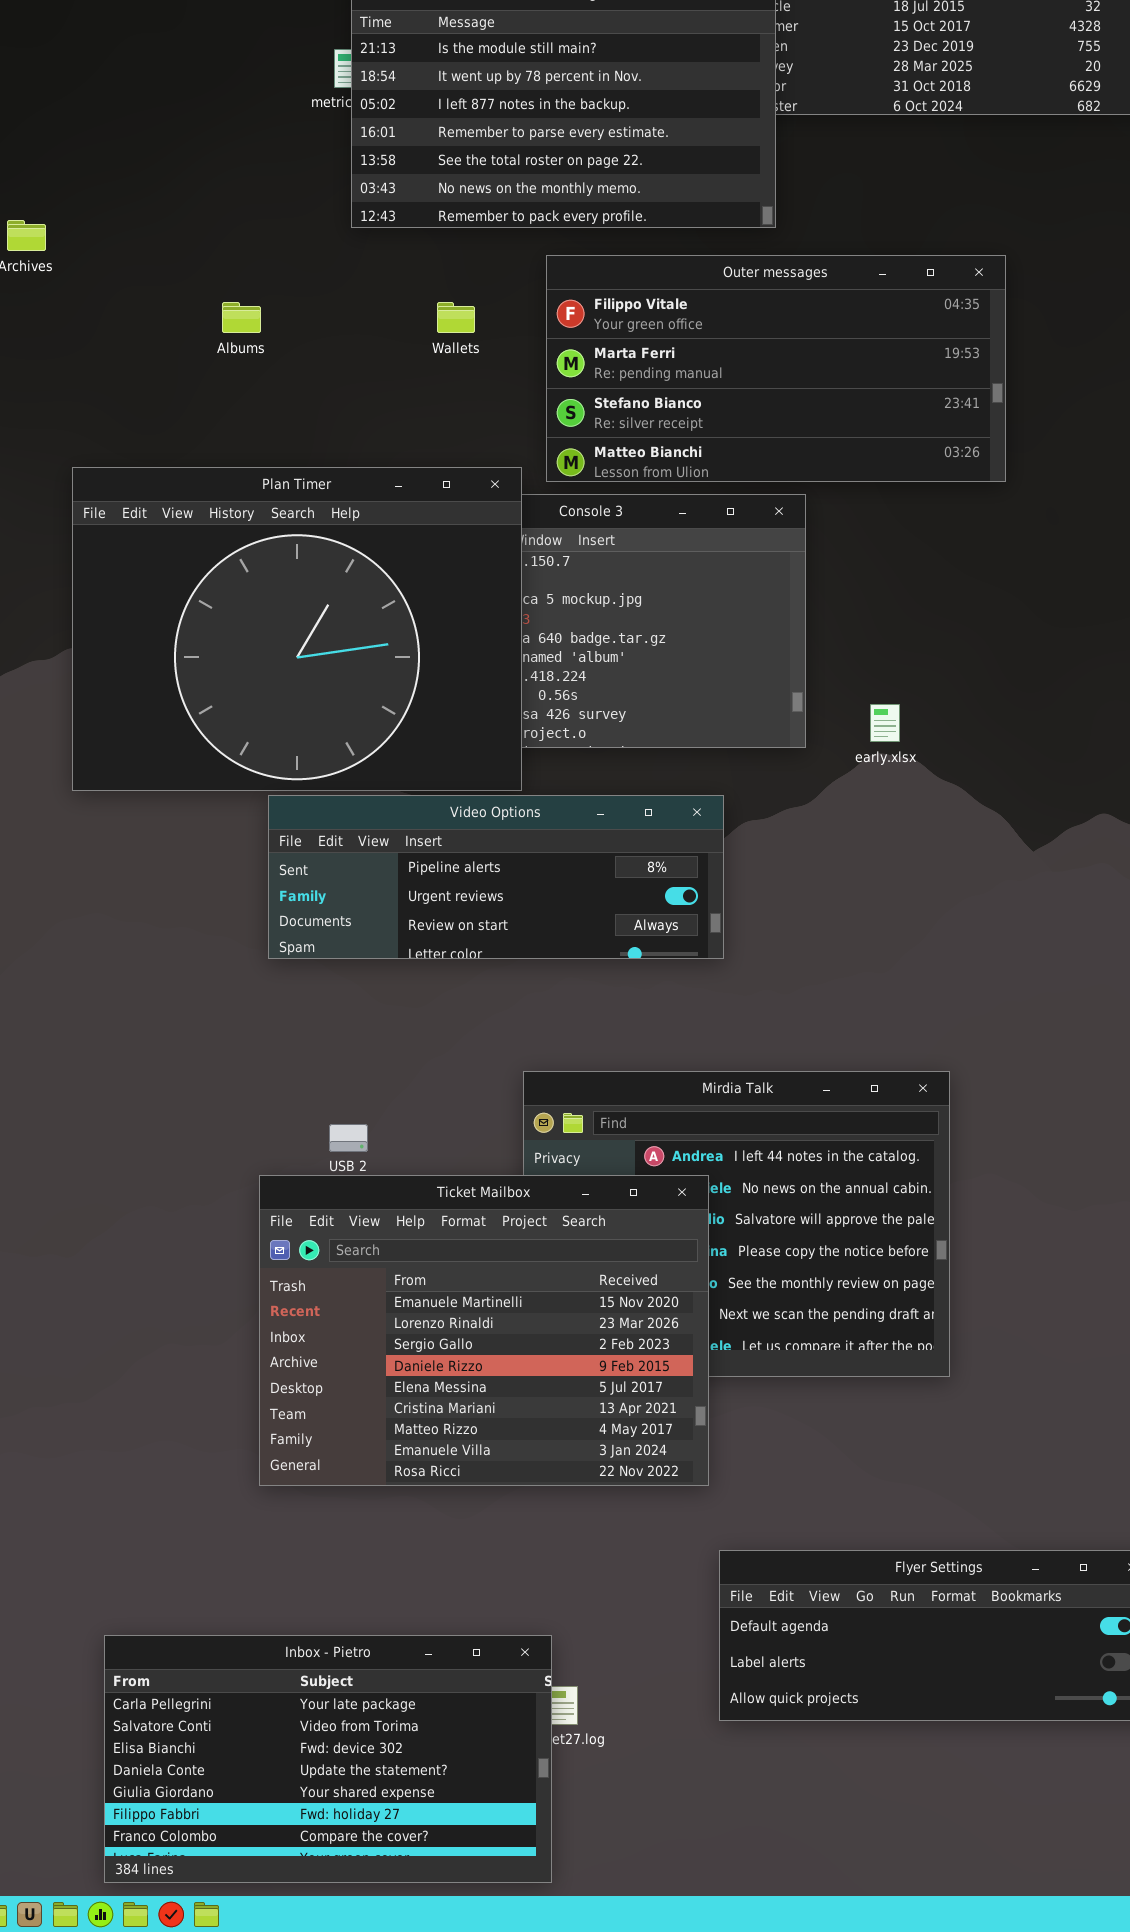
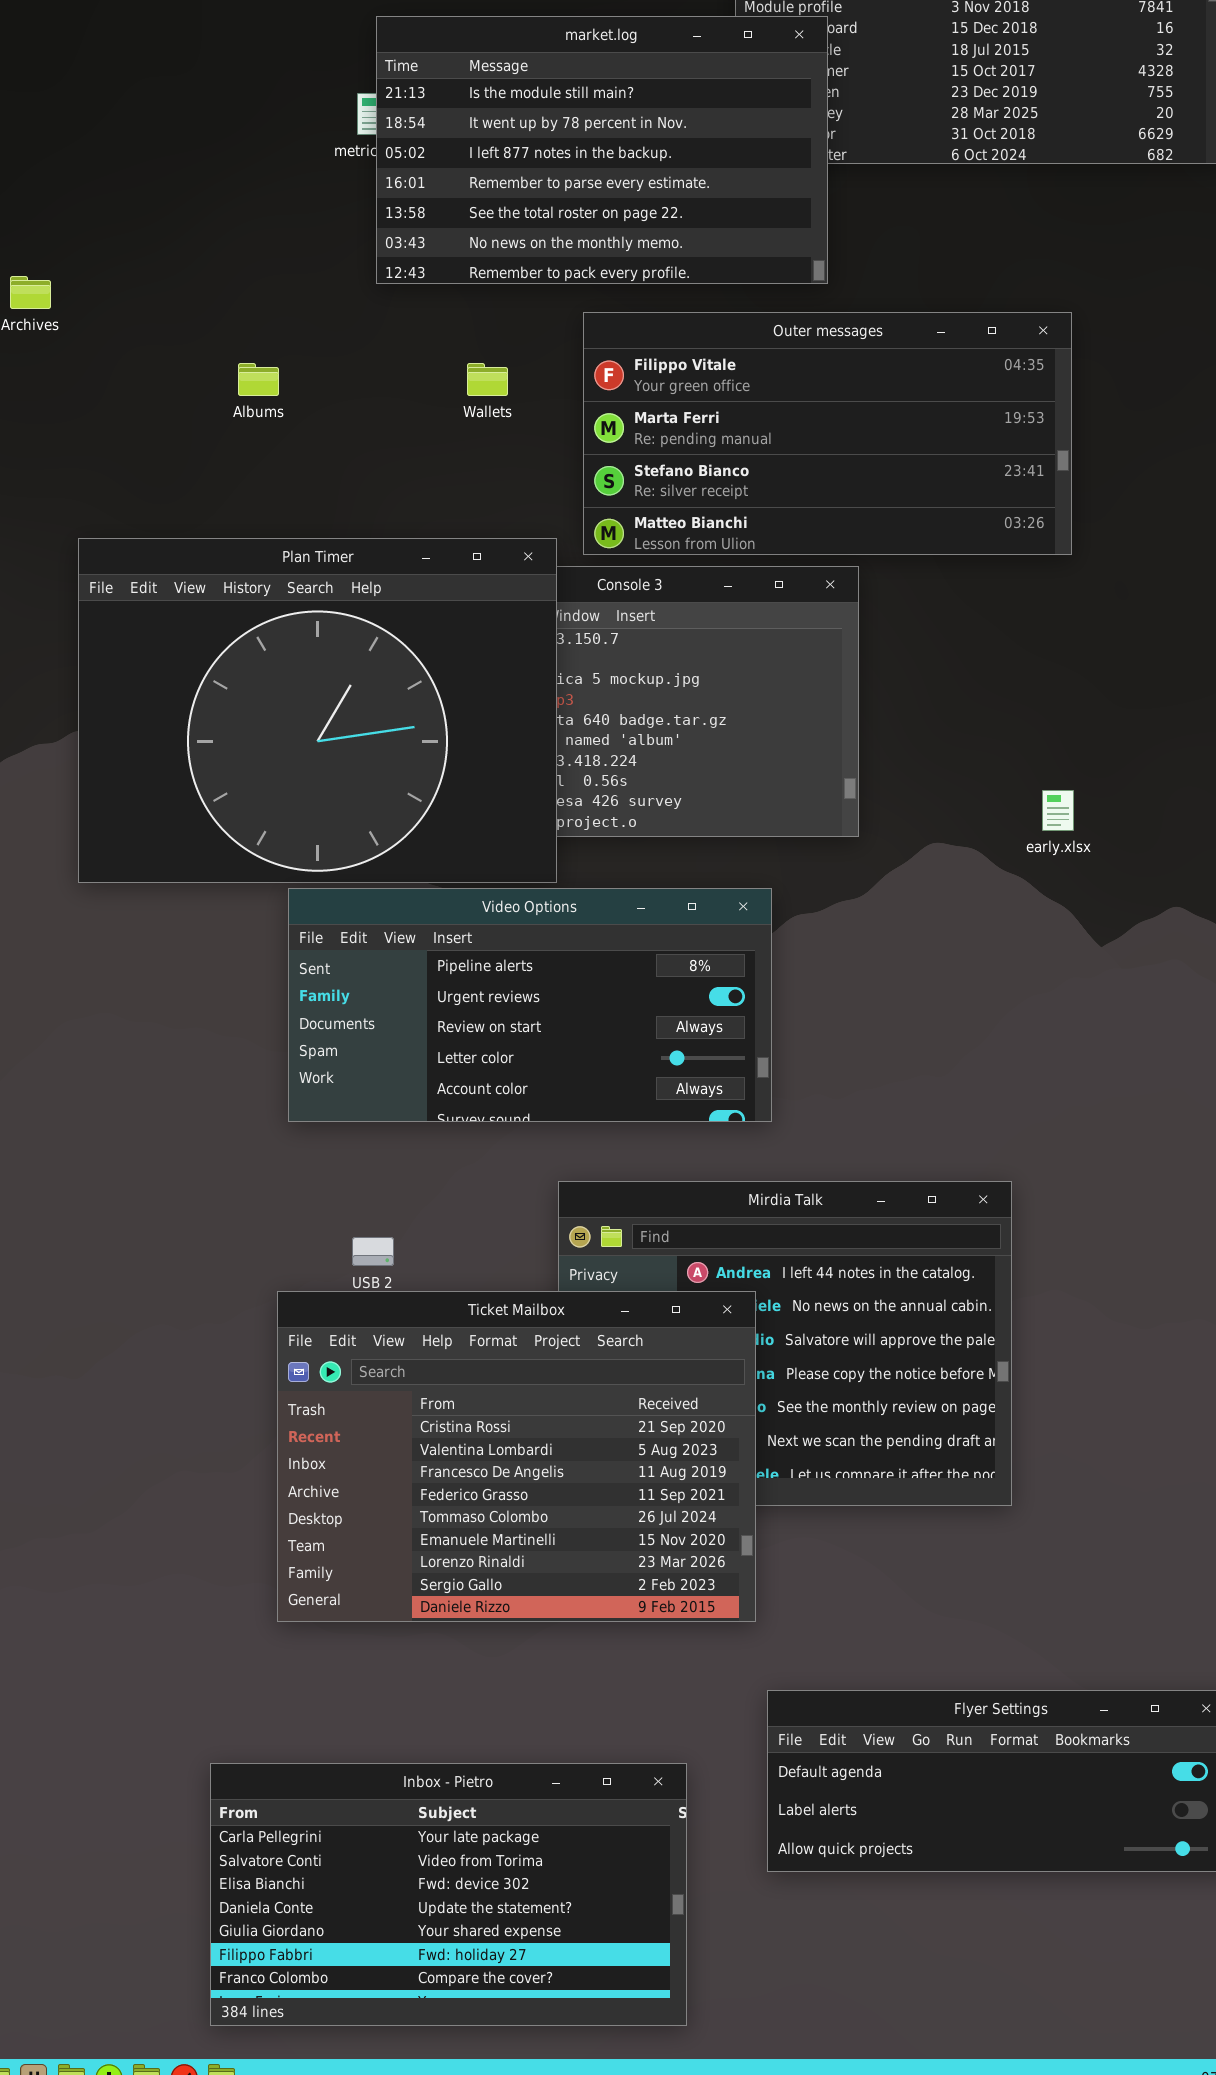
early.xlsx: [870,704,900,742] -> [1042,790,1074,831], moved
Video Options: [268,795,724,959] -> [288,888,772,1122], resized
Ticket Mailbox: [259,1175,709,1486] -> [277,1291,756,1622], scrolled up 5 rows
Inbox - Pietro: [104,1635,552,1883] -> [210,1763,687,2026], moved

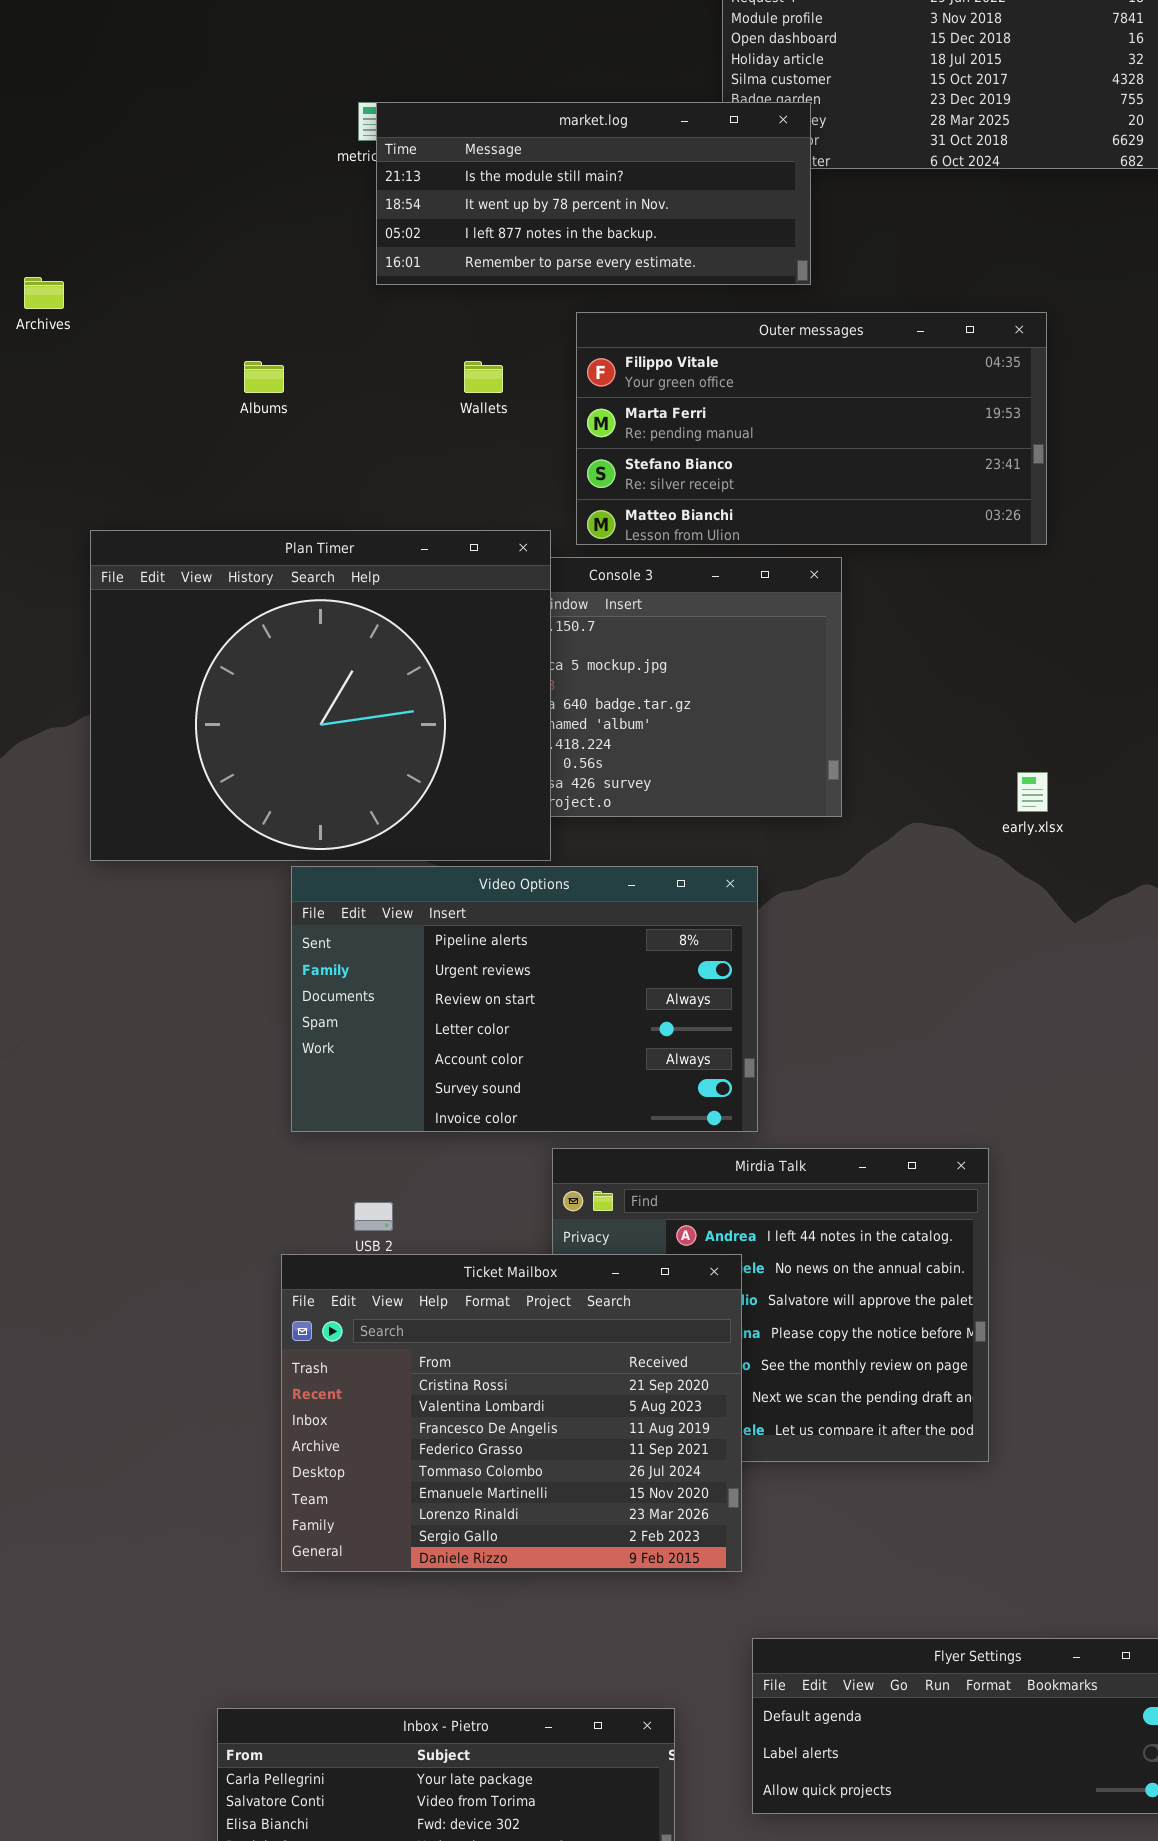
market.log: [376,16,828,284] -> [376,102,811,285], resized
Video Options: [288,888,772,1122] -> [291,866,758,1132], resized

